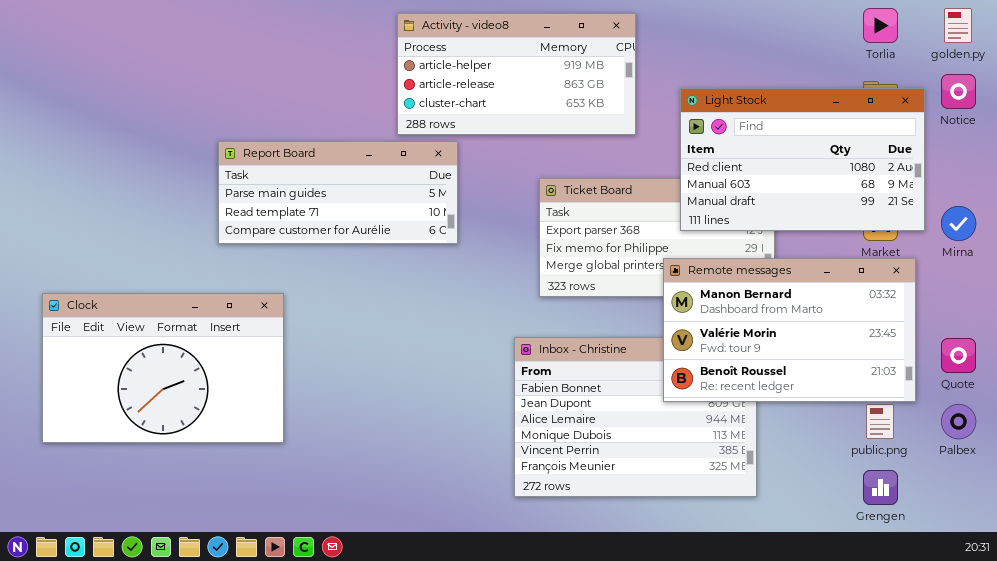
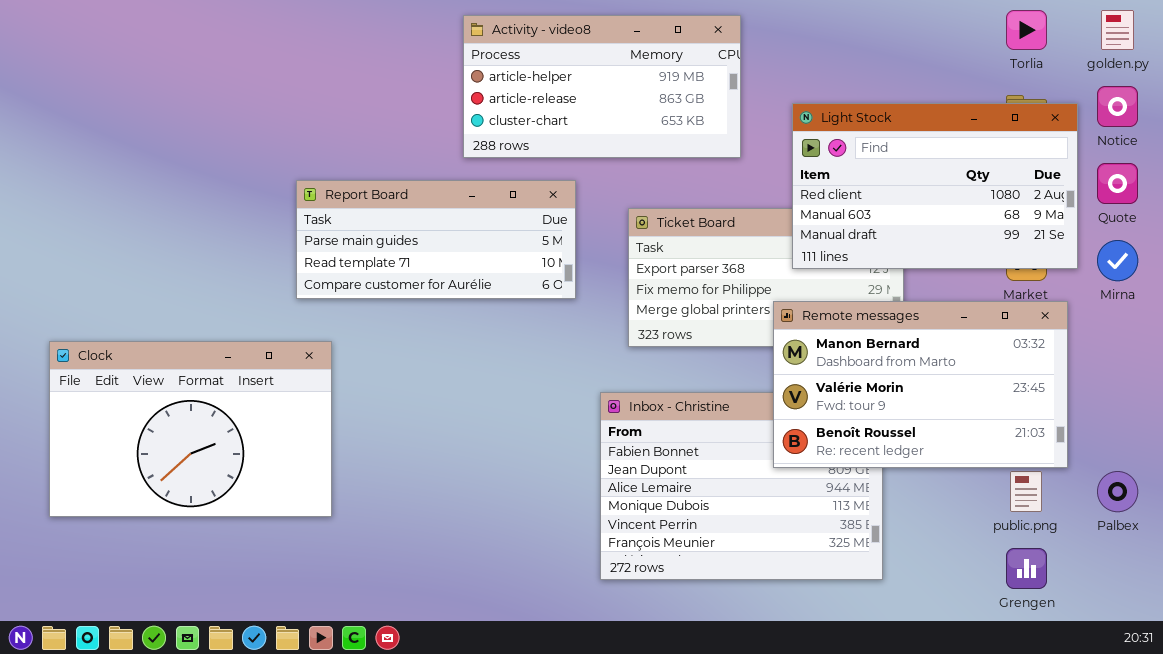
Report Board: [218,141,458,244] -> [296,180,576,299], moved
Quote: [941,338,976,373] -> [1097,163,1138,204], moved

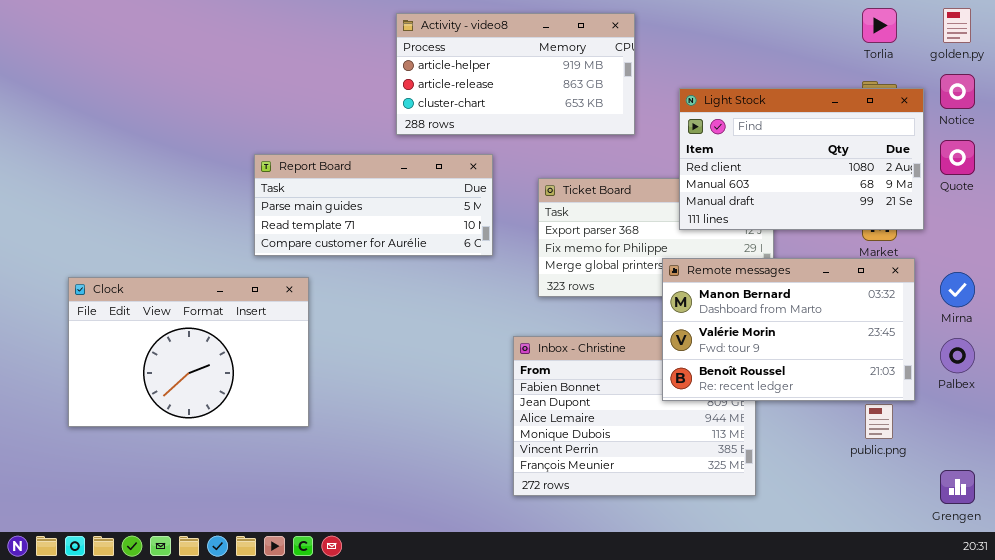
Mirna: [1097,240,1138,281] -> [940,272,975,307], moved
Clock: [49,341,332,517] -> [68,277,309,427], moved
Palbex: [1097,471,1138,512] -> [940,338,975,373], moved
Grengen: [1006,548,1047,589] -> [940,470,975,504], moved

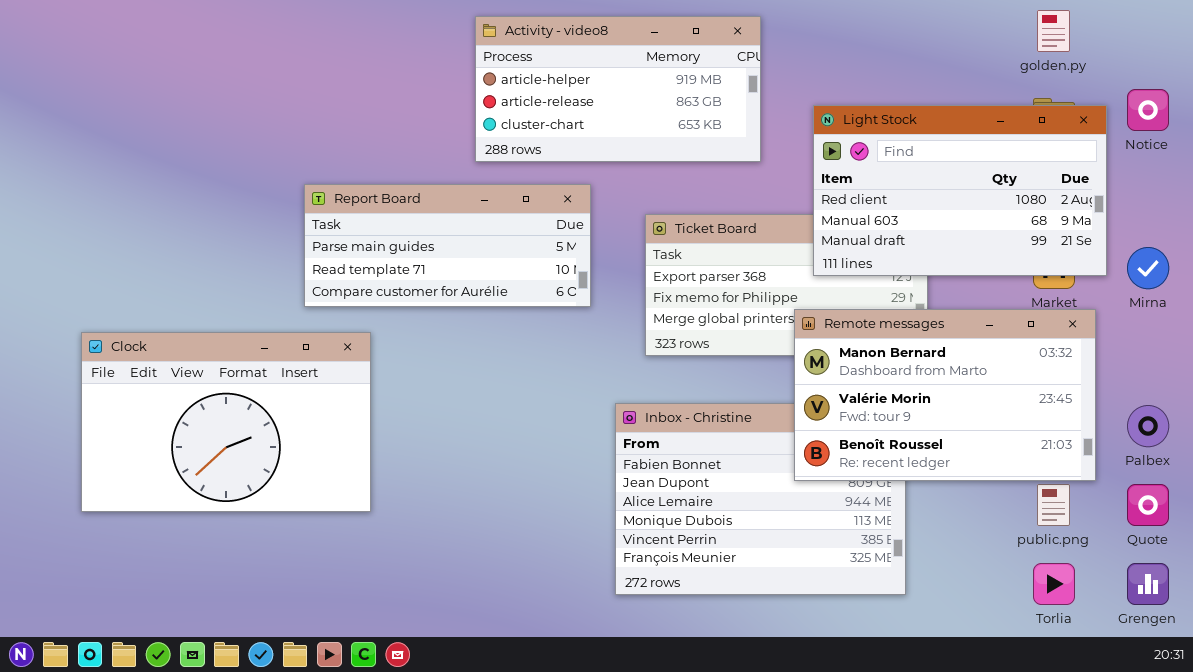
Torlia: [862,8,897,43] -> [1033,563,1075,605], moved
golden.py: [943,8,971,43] -> [1037,10,1070,52], moved
Quote: [940,140,975,175] -> [1127,484,1169,526], moved
Mirna: [940,272,975,307] -> [1127,247,1169,289], moved

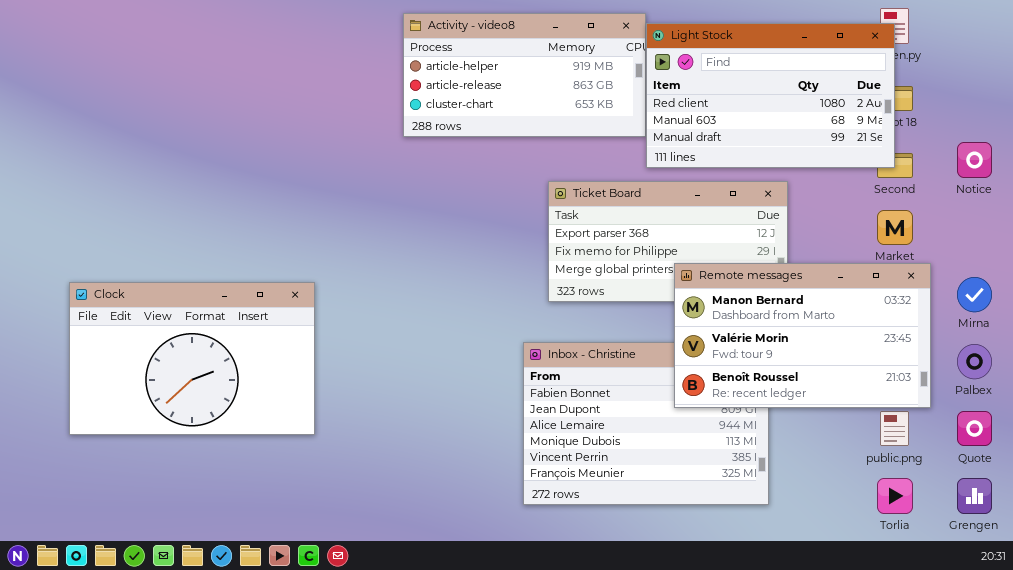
Notice: [1127,89,1169,131] -> [957,142,992,178], moved
Light Stock: [813,105,1107,276] -> [646,23,895,168], moved
Report Board: [304,184,591,307] -> none, closed
Mirna: [1127,247,1169,289] -> [957,277,992,312], moved

